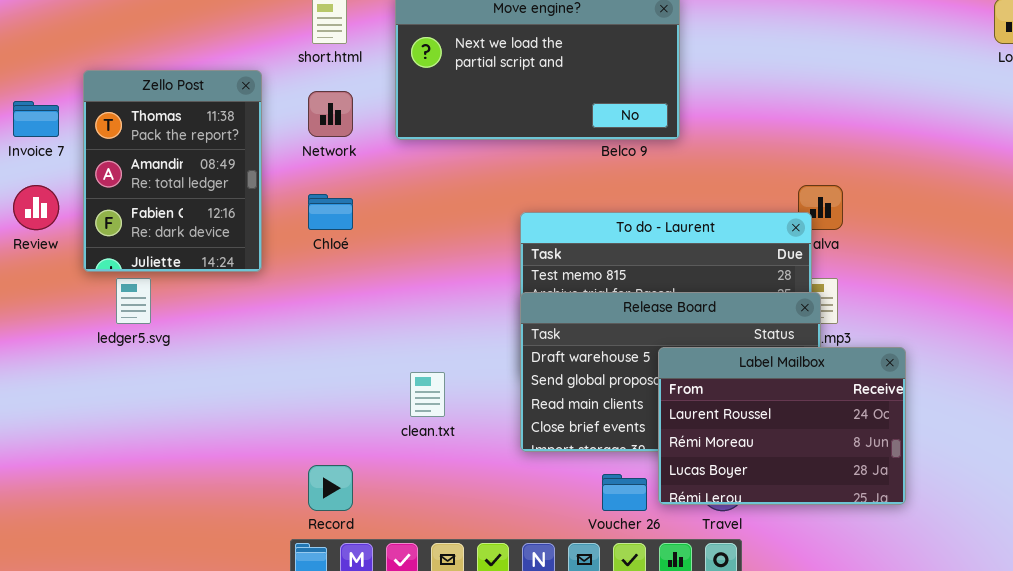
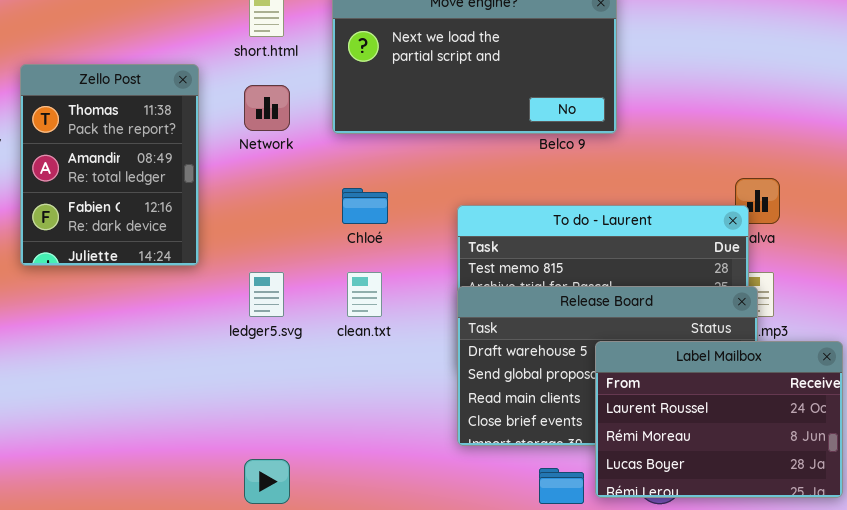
Chloé: [308,194,353,230] -> [342,188,388,224], moved
ledger5.svg: [116,278,151,324] -> [249,272,284,317], moved
clean.txt: [410,372,445,417] -> [347,272,382,317], moved

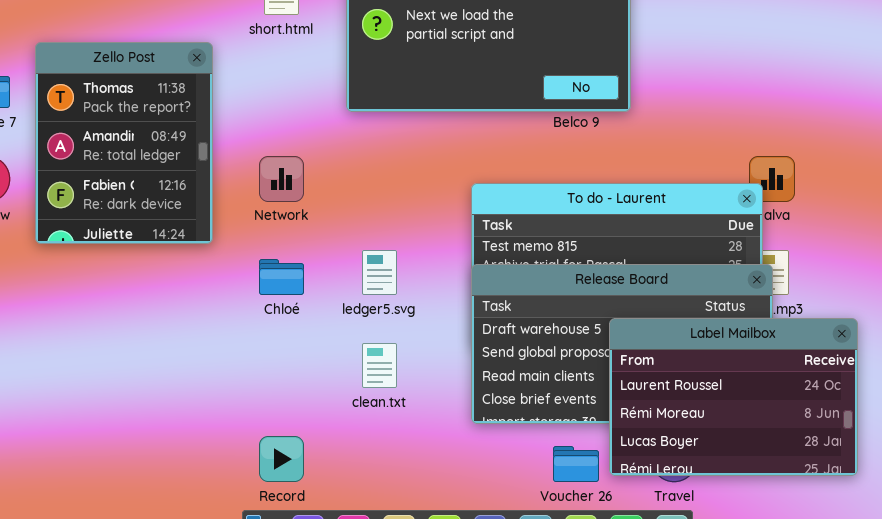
Network: [244,85,290,131] -> [259,156,304,202], moved
Chloé: [342,188,388,224] -> [259,259,304,295], moved
ledger5.svg: [249,272,284,317] -> [362,250,397,295], moved
clean.txt: [347,272,382,317] -> [362,343,397,388], moved

